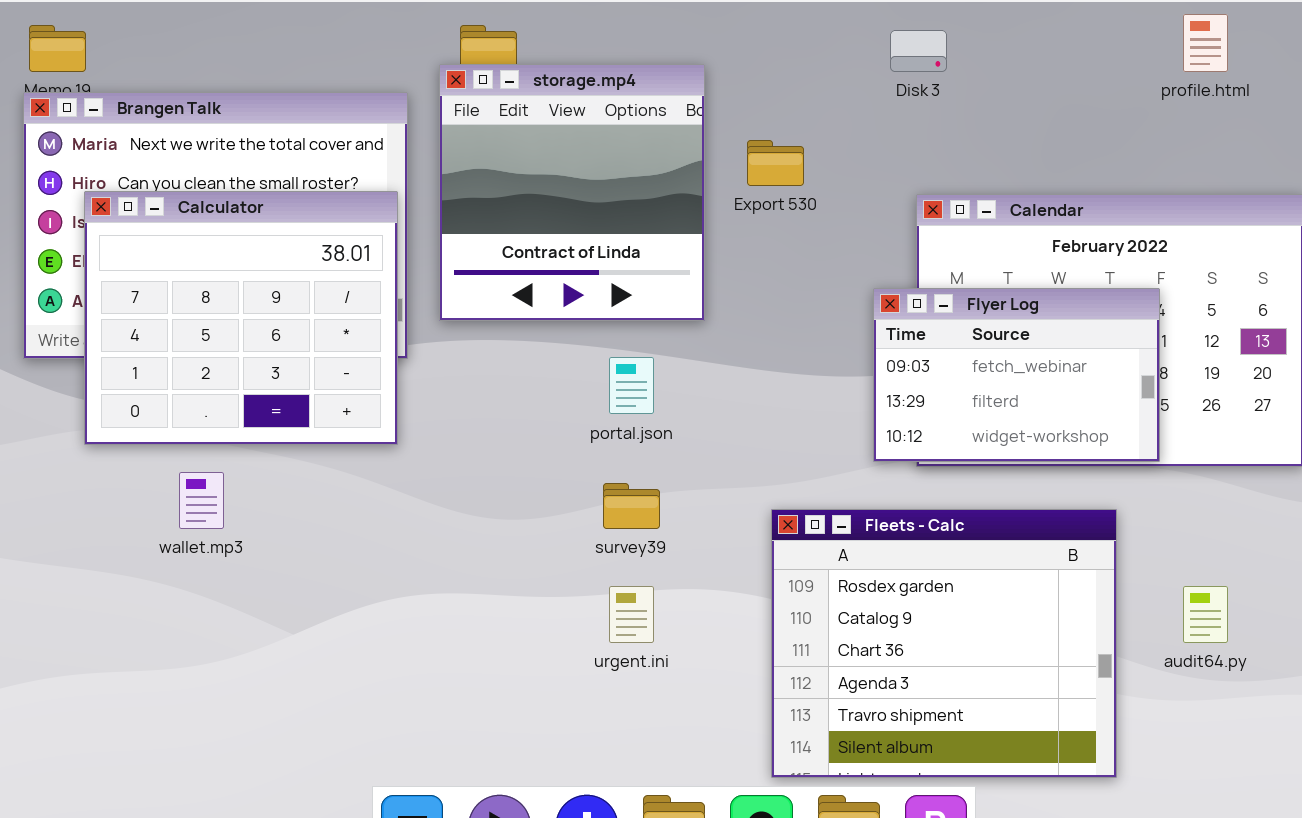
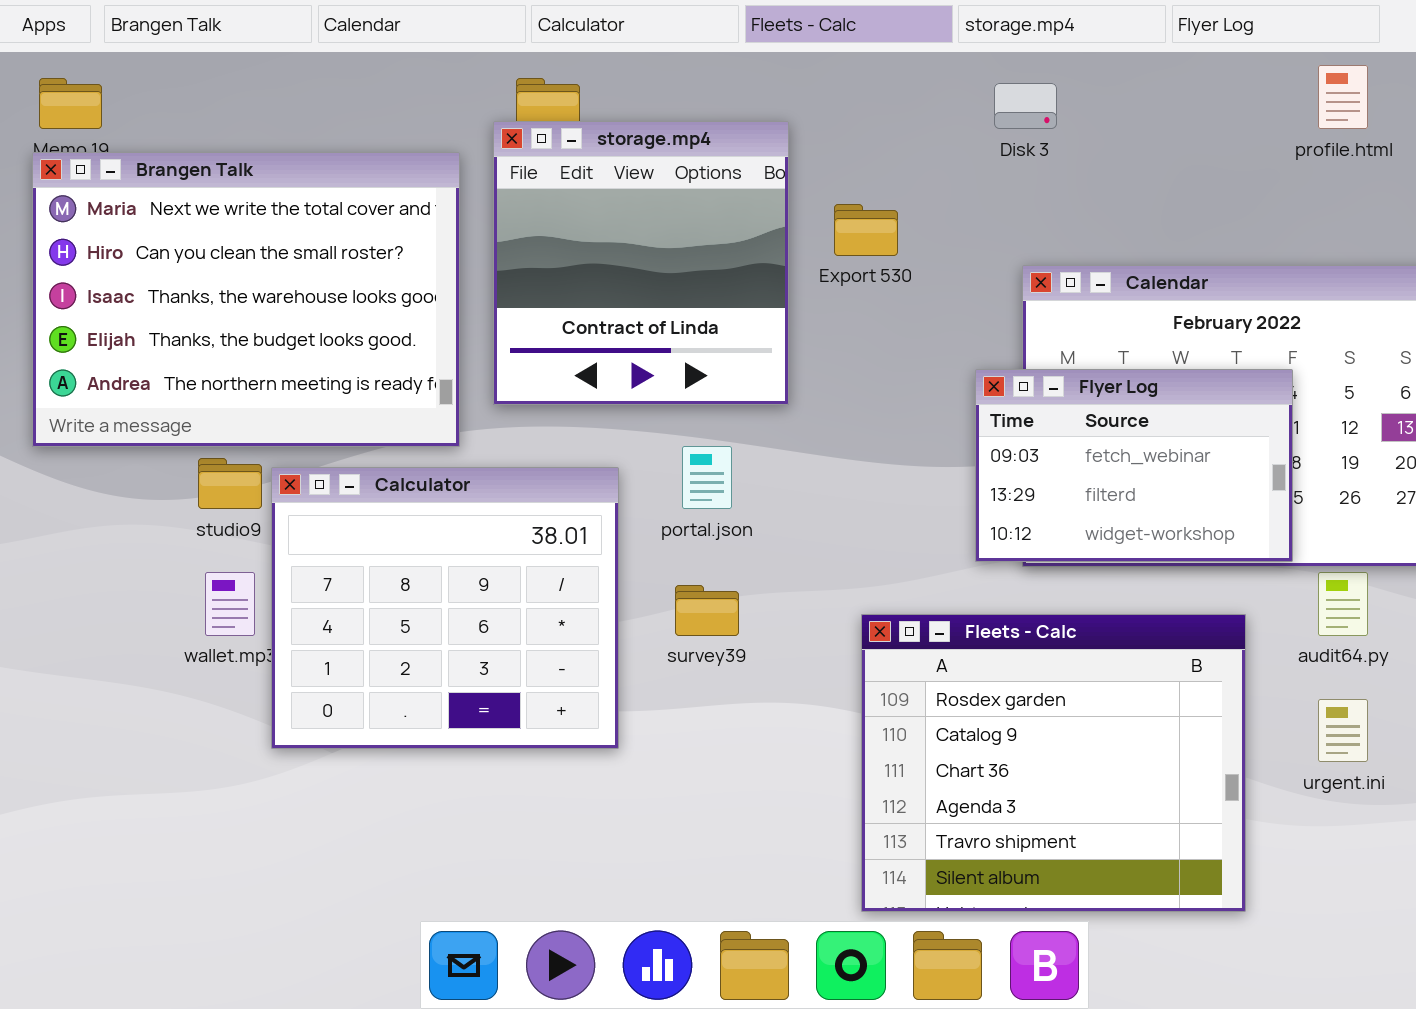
Calculator: [84,191,398,445] -> [271,467,619,749], moved
urgent.ini: [609,586,654,643] -> [1318,699,1368,762], moved
audit64.py: [1183,586,1228,643] -> [1318,572,1368,636], moved

